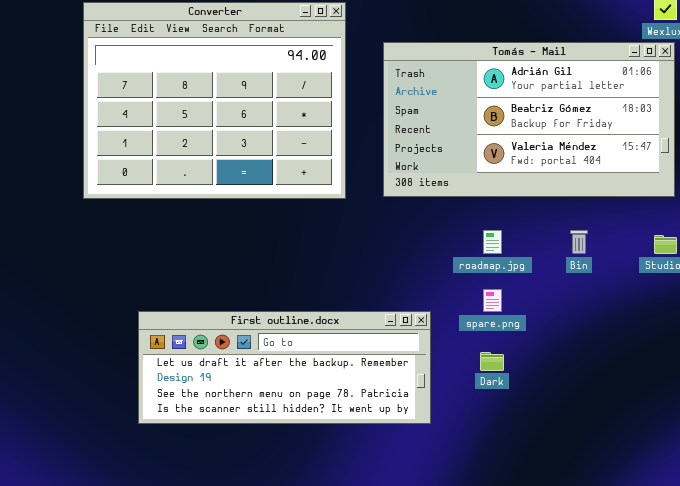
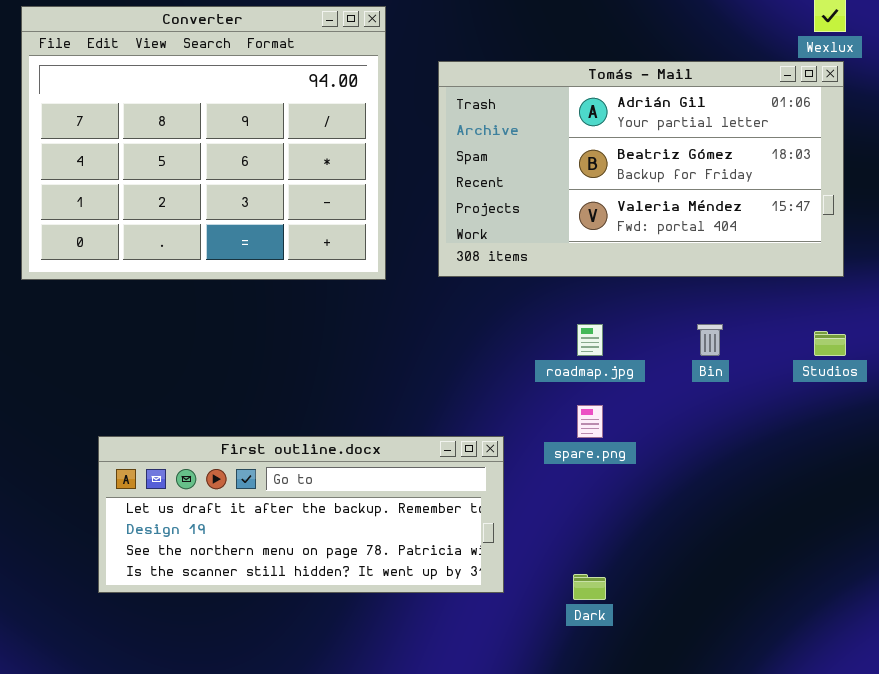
Dark: [480,352,504,371] -> [573,574,606,600], moved

